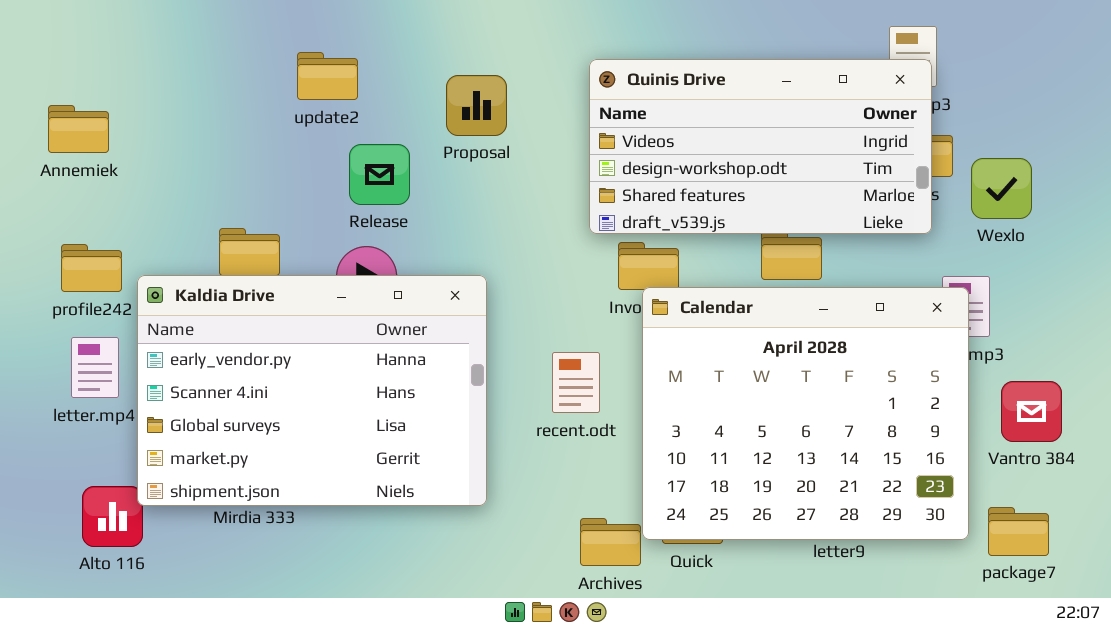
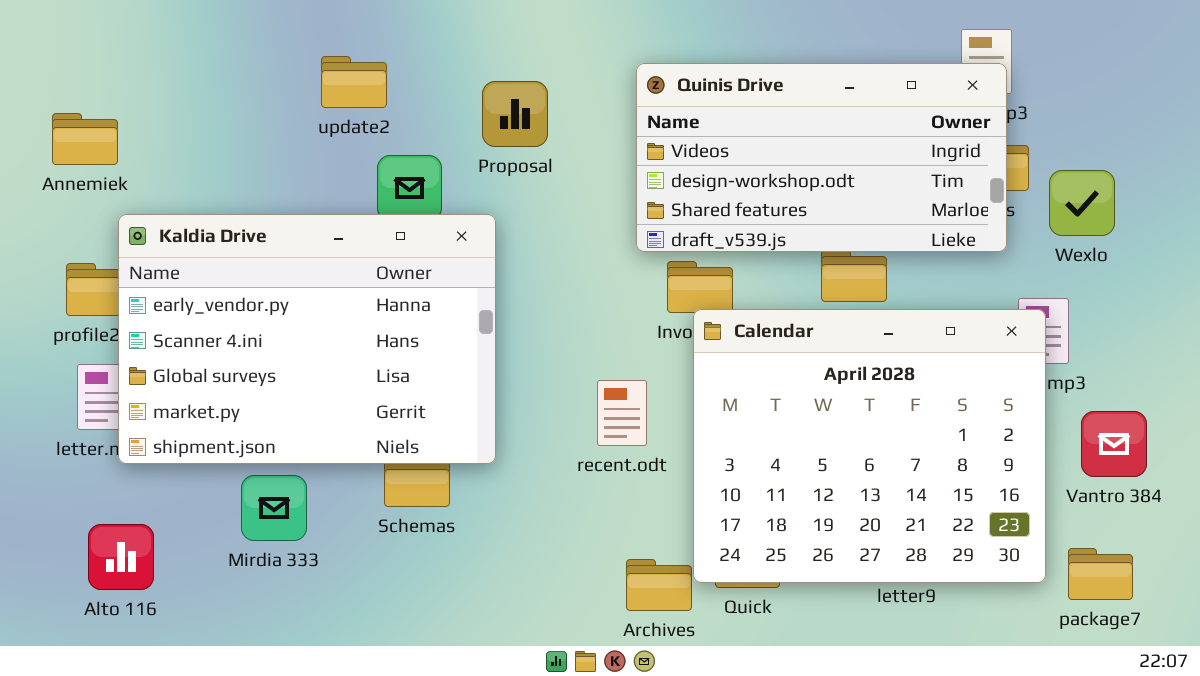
Kaldia Drive: [137,275,487,506] -> [118,214,496,464], moved

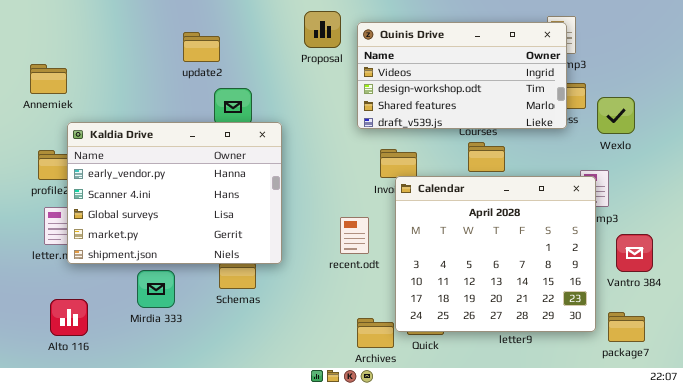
Quinis Drive: [636,63,1007,252] -> [357,22,567,129], moved
Proposal: [482,81,548,147] -> [304,11,341,48], moved

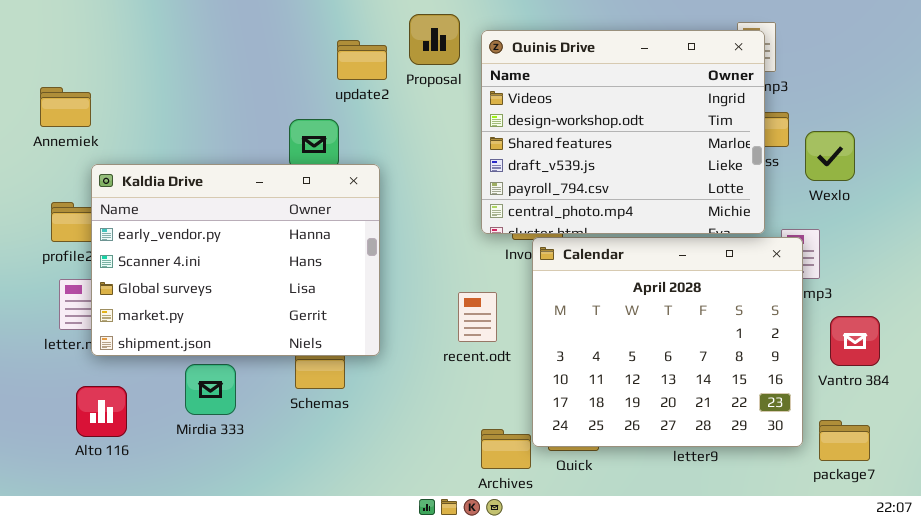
Quinis Drive: [357,22,567,129] -> [481,30,765,234], resized
update2: [183,32,220,62] -> [337,40,387,80], moved
Alto 116: [50,299,88,336] -> [76,386,127,437], moved

